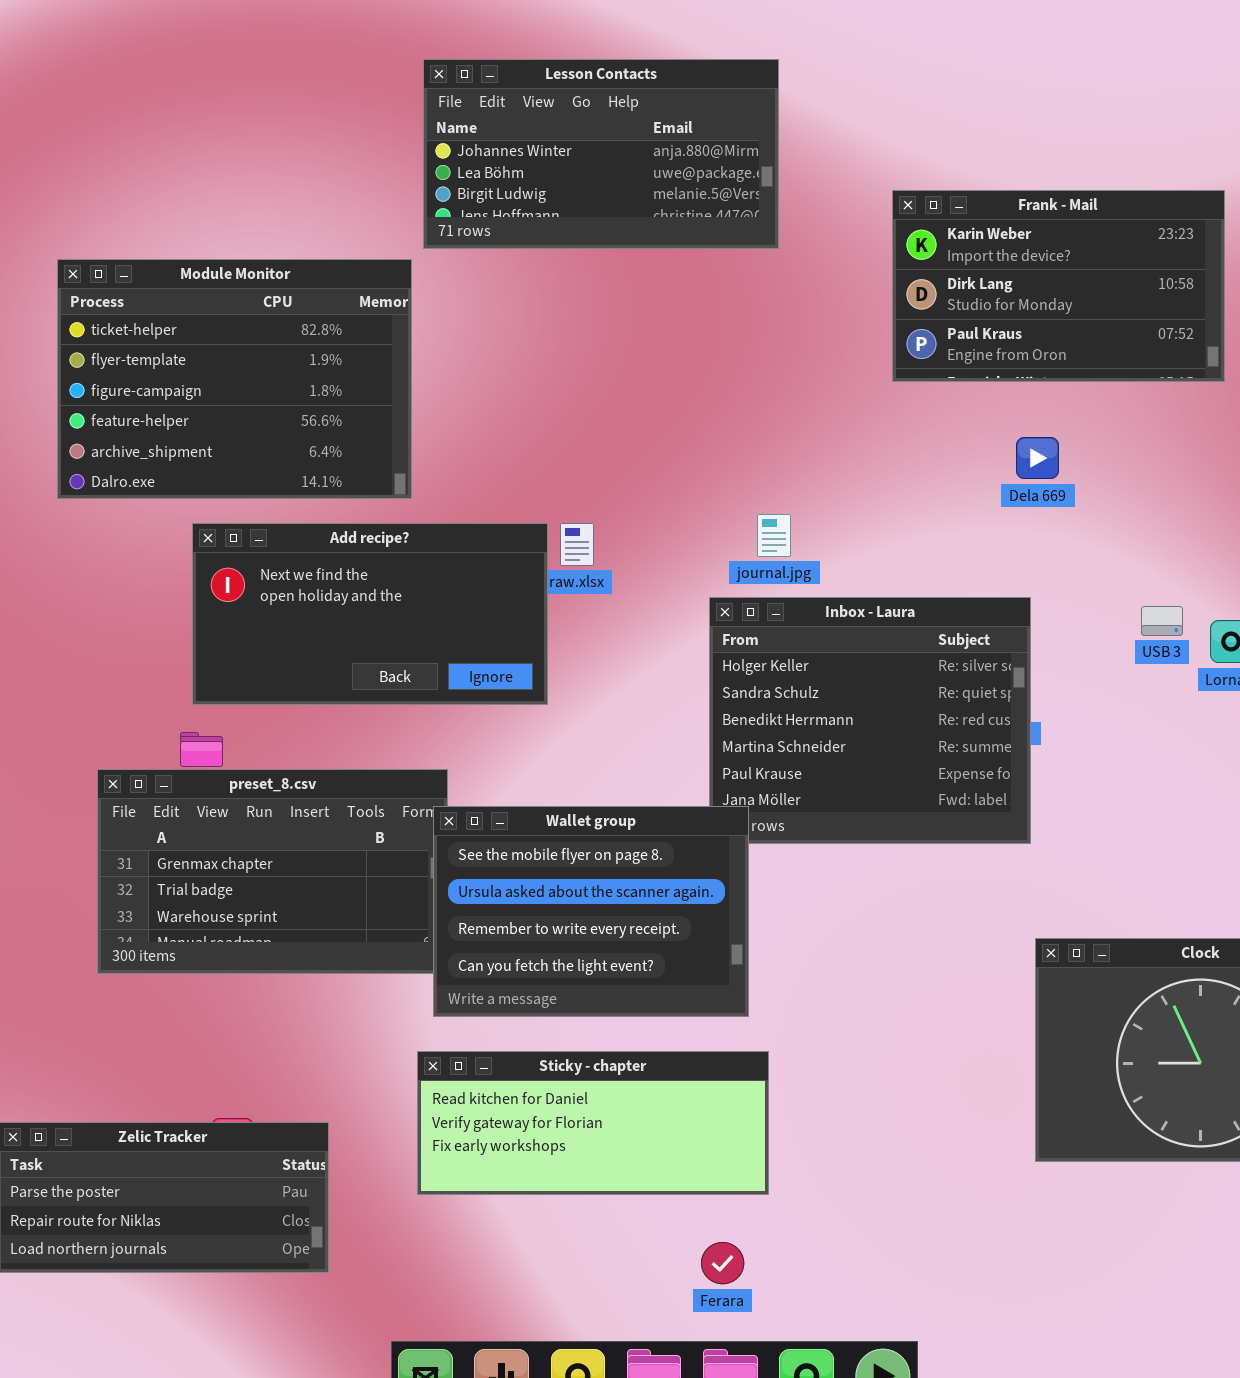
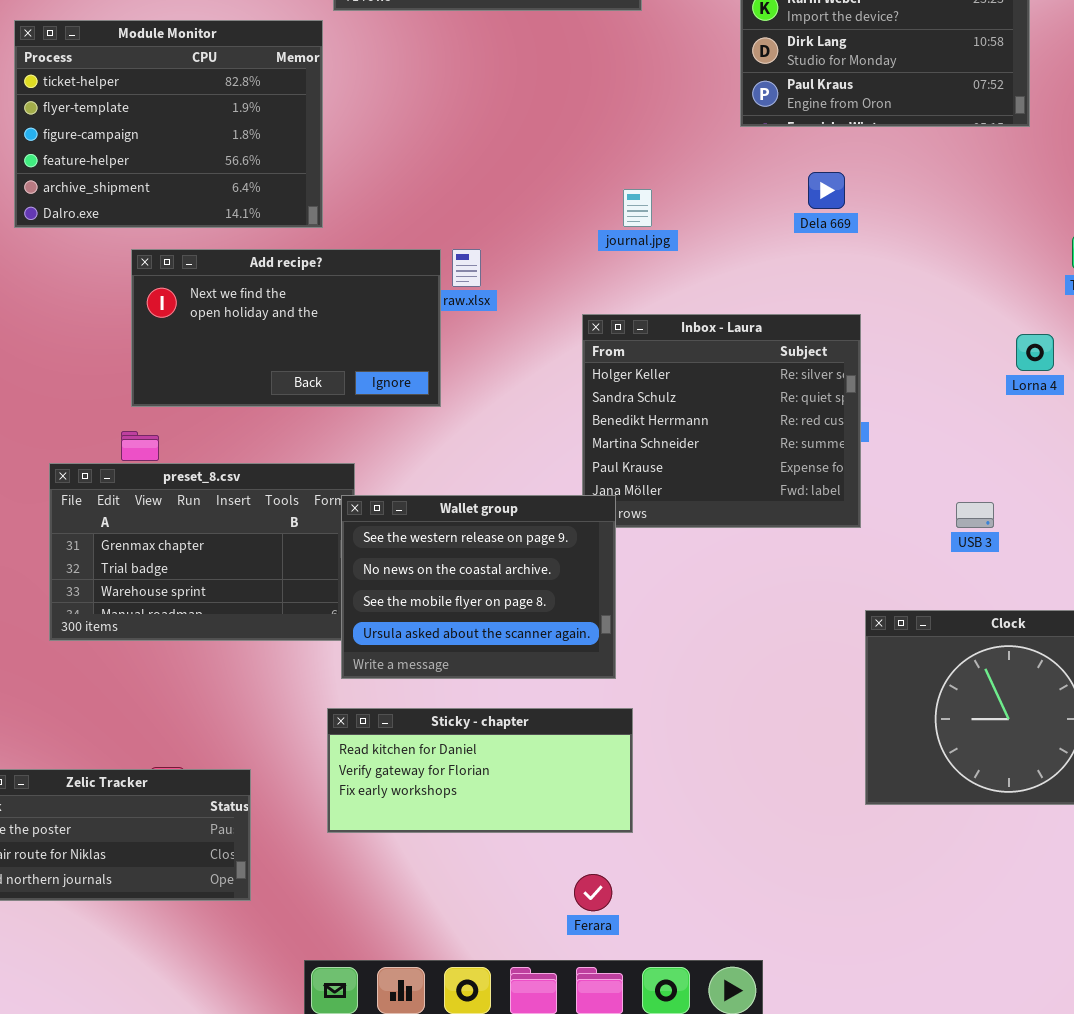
Dela 669: [1016,437,1059,479] -> [808,172,845,209], moved
journal.jpg: [757,514,791,557] -> [623,189,652,227], moved
USB 3: [1141,606,1183,636] -> [956,502,994,528], moved
Wallet group: [433,806,749,1017] -> [341,495,616,679], scrolled up 2 rows

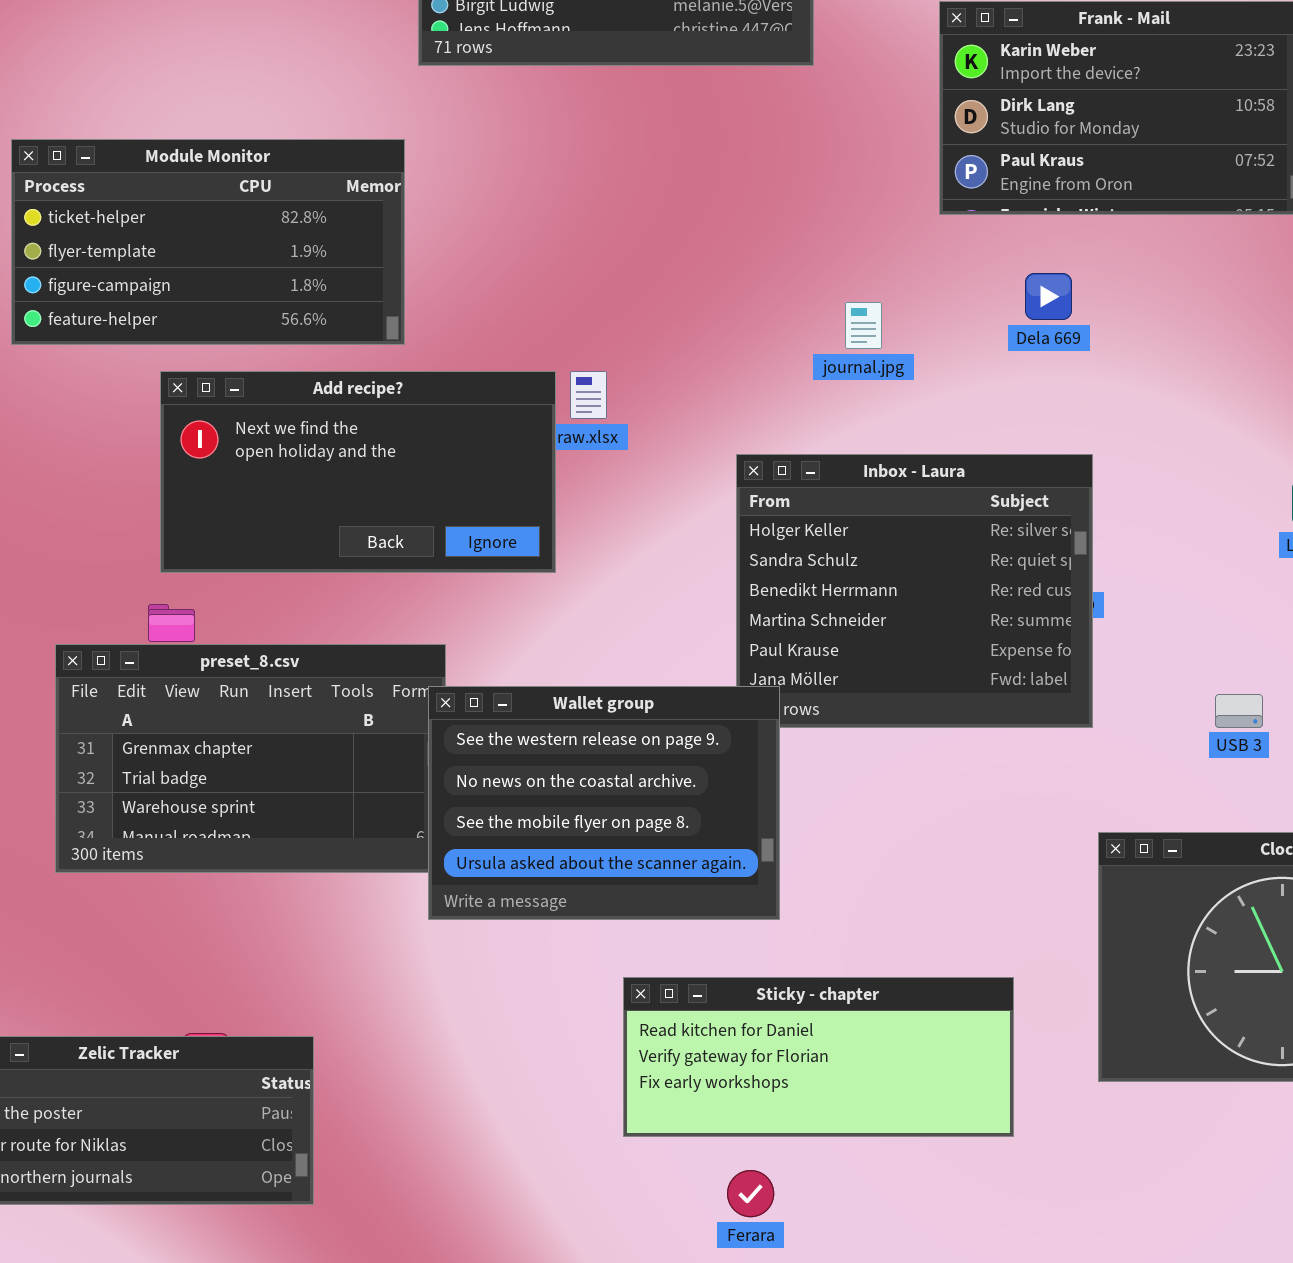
Module Monitor: [14,20,323,228] -> [11,139,405,345], resized
journal.jpg: [623,189,652,227] -> [845,302,882,349], moved
Sticky - chapter: [327,708,633,833] -> [623,977,1014,1137], moved

